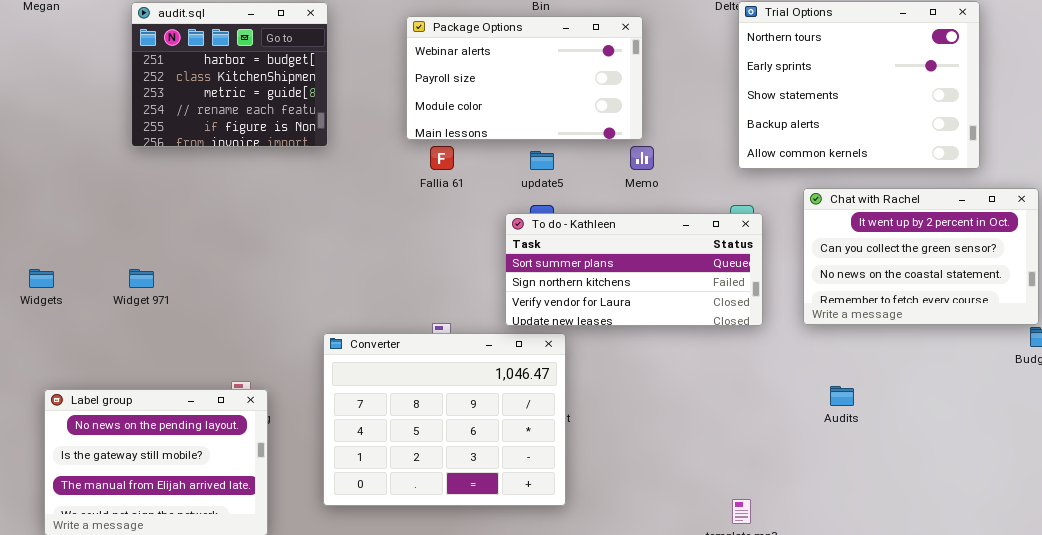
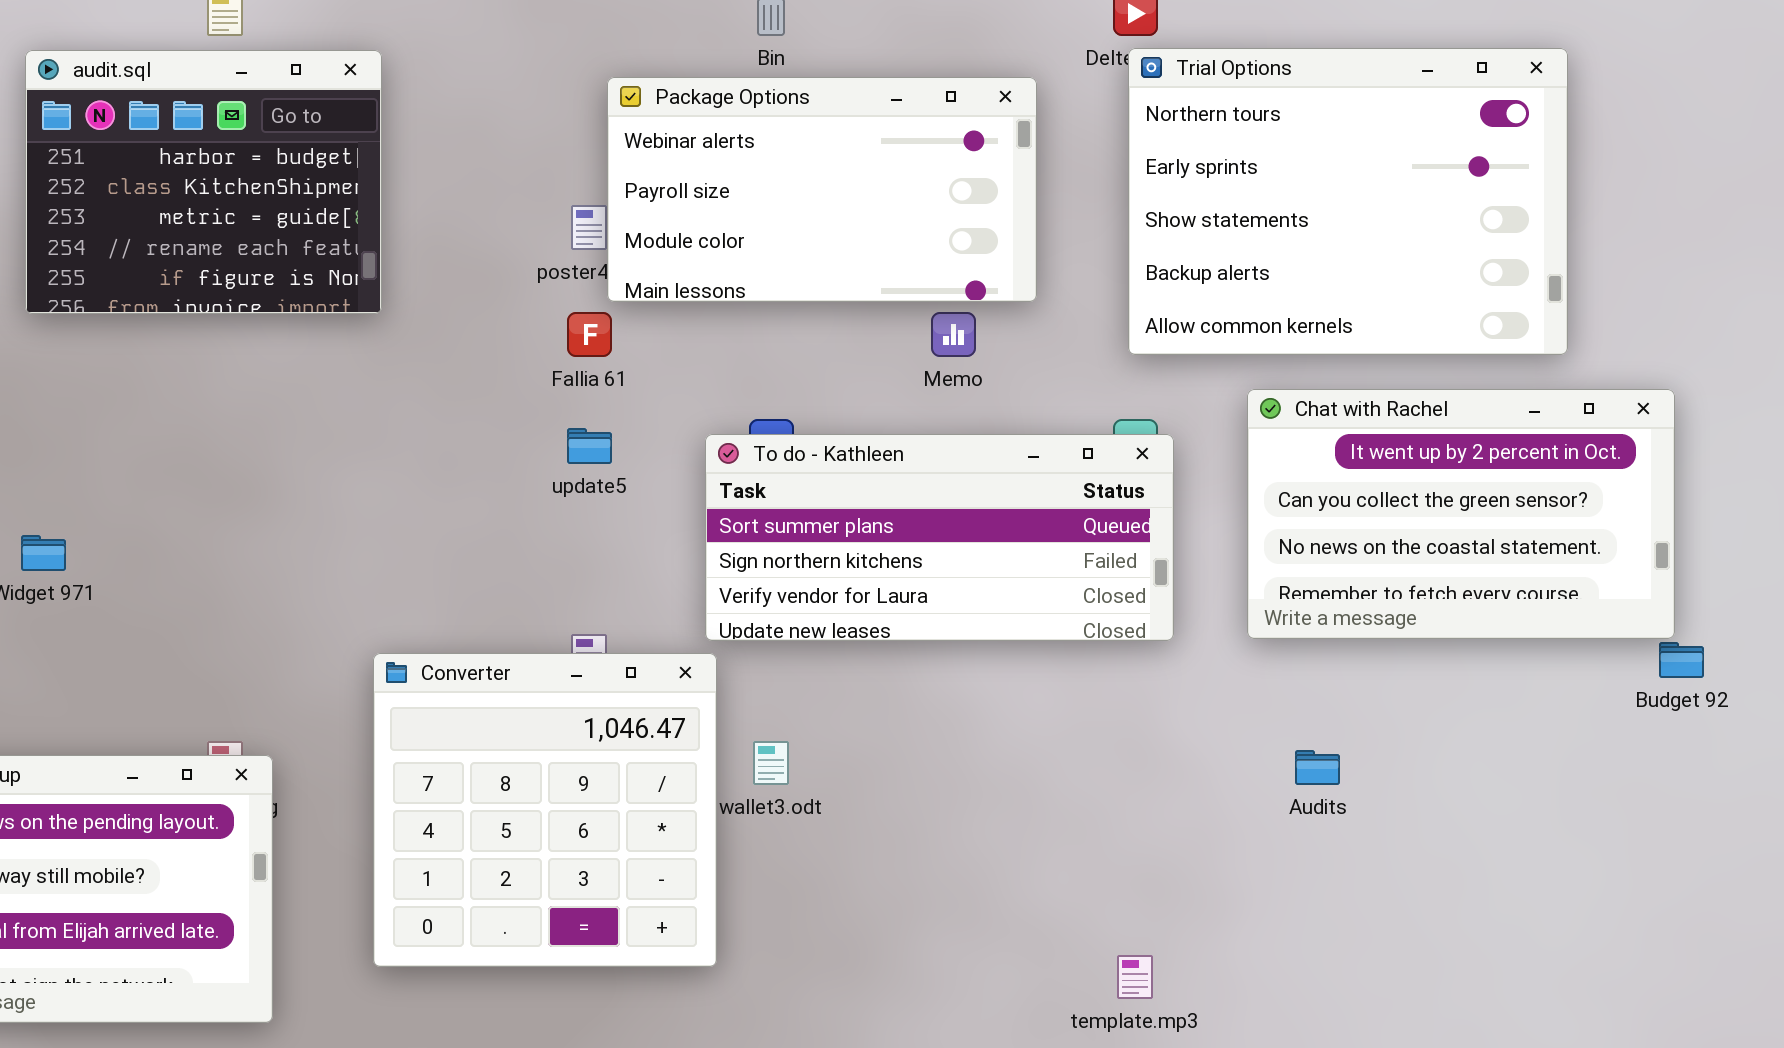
Package Options: [406,16,643,140] -> [607,77,1037,302], moved
update5: [530,151,554,170] -> [567,428,612,464], moved
Converter: [323,333,566,506] -> [373,653,717,967], resized

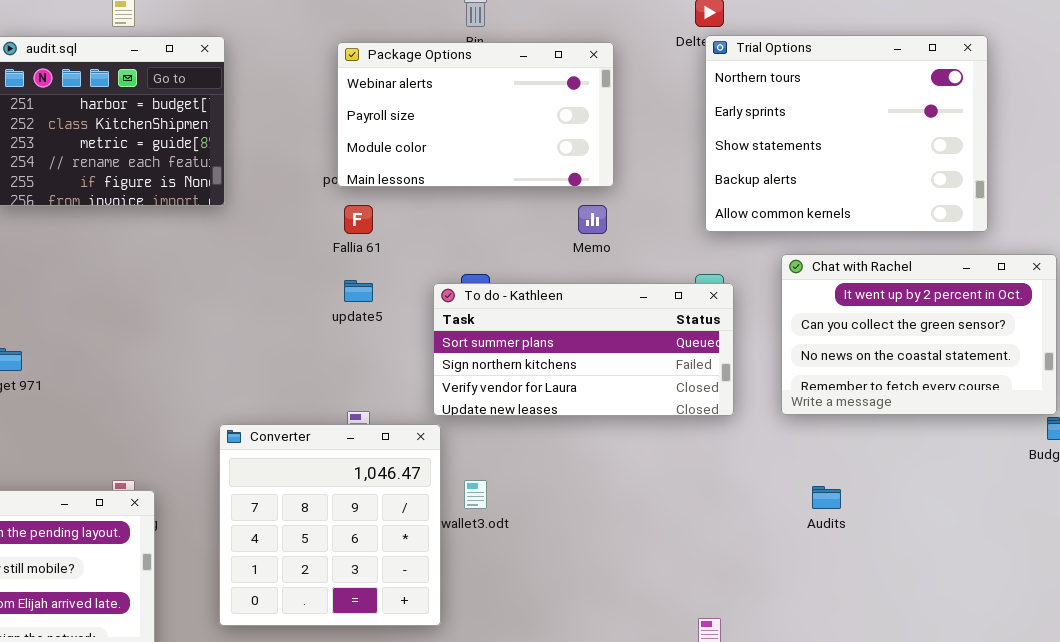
Package Options: [607,77,1037,302] -> [337,42,614,187], moved

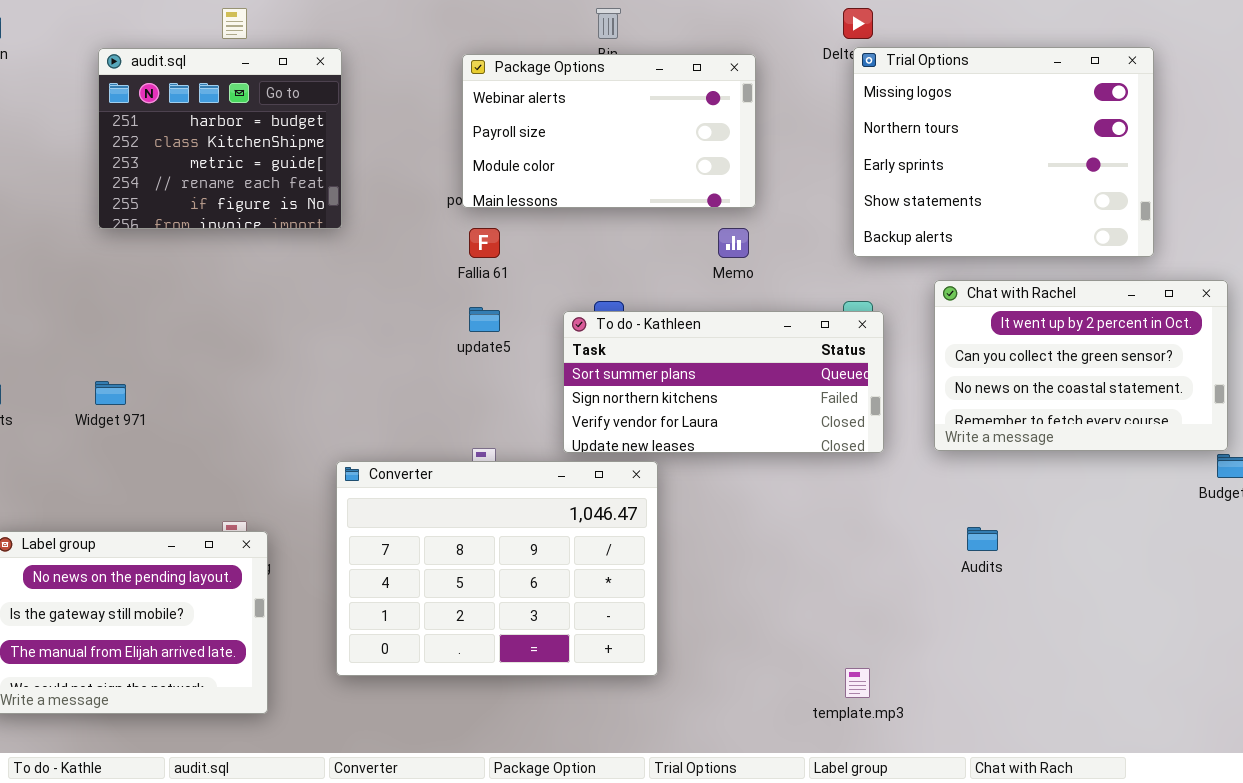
Trial Options: [705,35,988,232] -> [853,47,1154,257], scrolled up 1 row
Converter: [219,424,441,626] -> [336,461,658,676], resized

